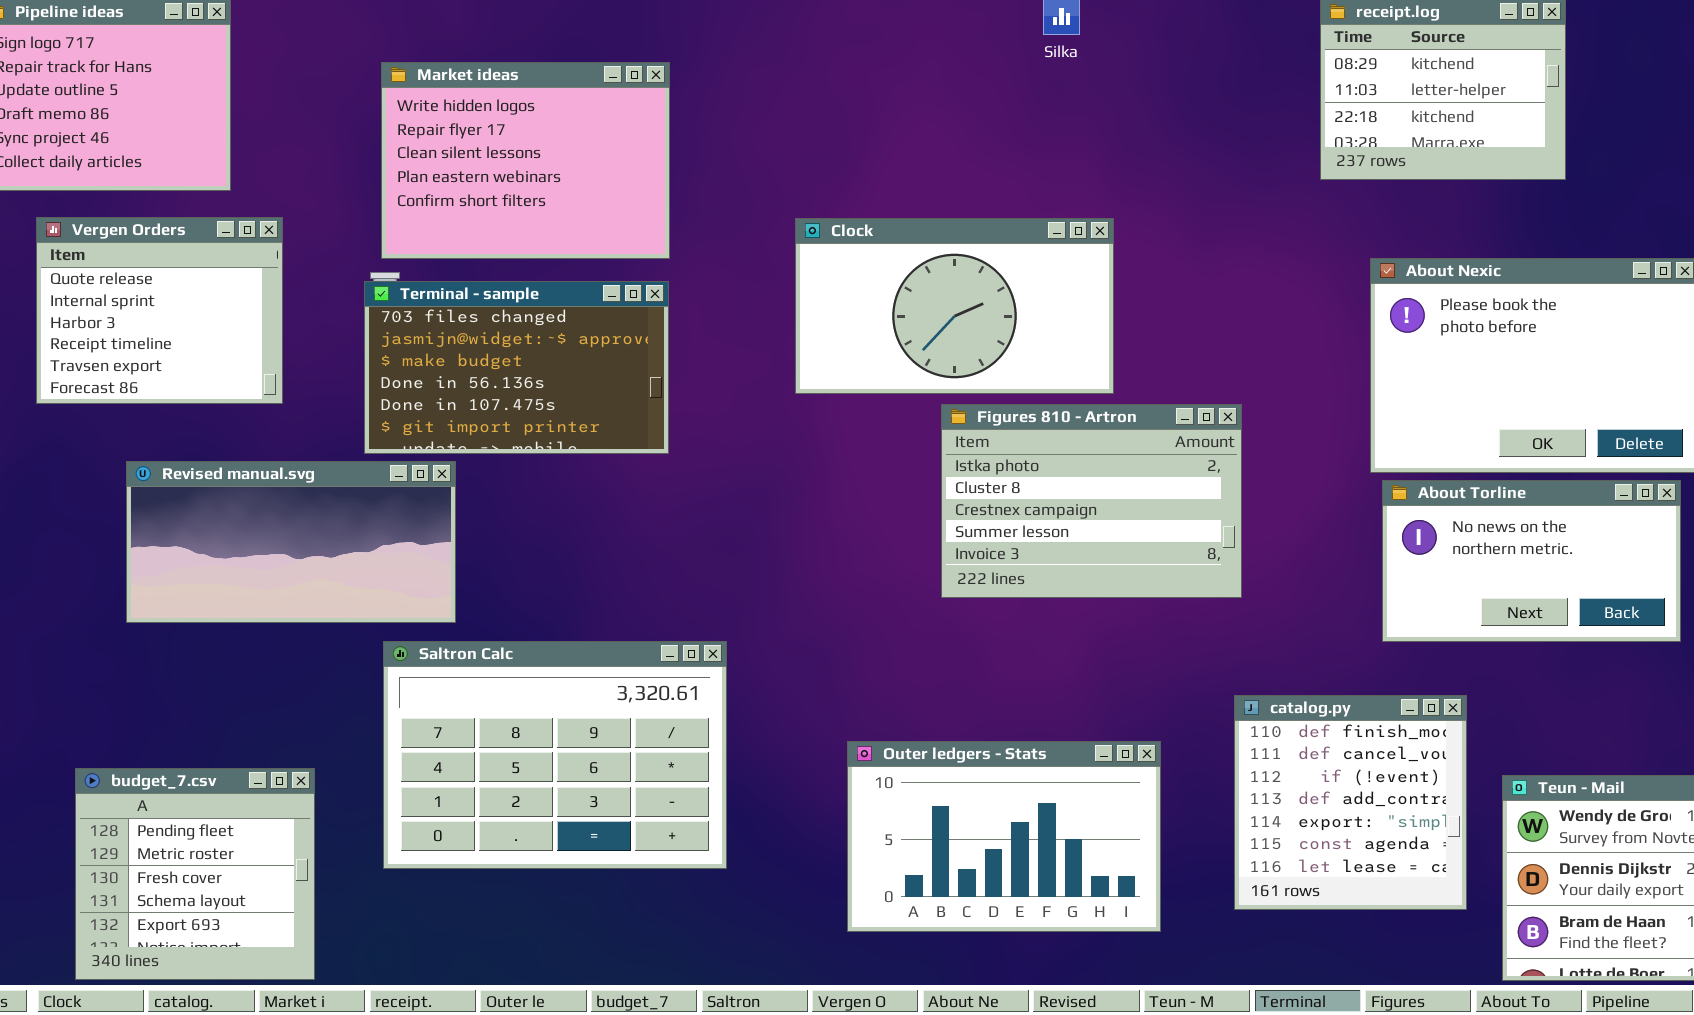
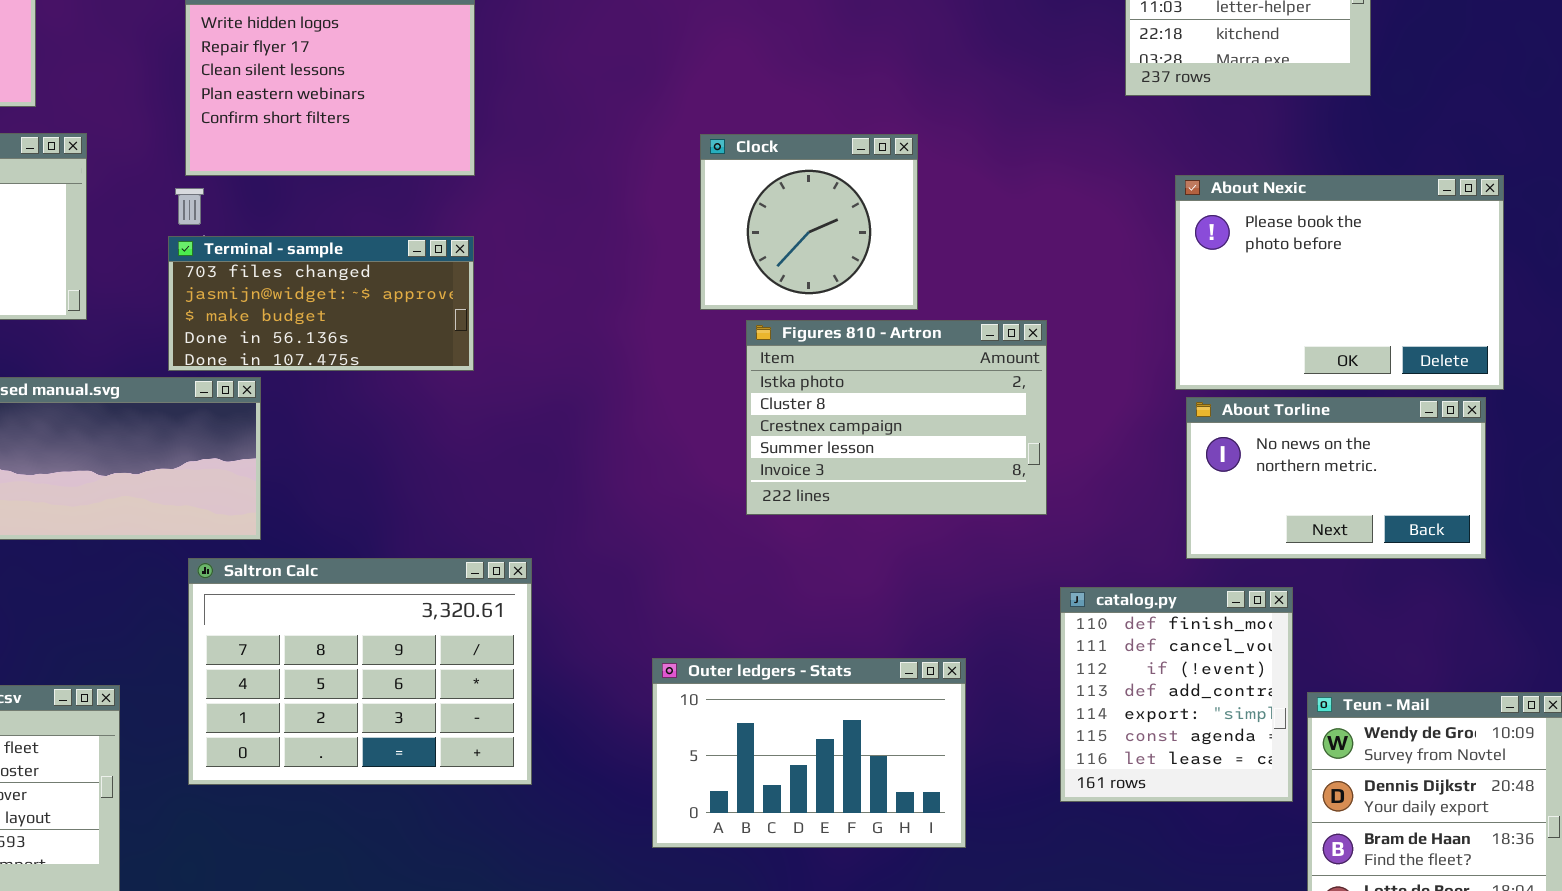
Clock: [795,218,1114,394] -> [700,134,918,310], resized
Terminal - sample: [364,281,669,454] -> [168,236,474,371], resized
catalog.py: [1234,695,1467,910] -> [1060,587,1293,802], moved

